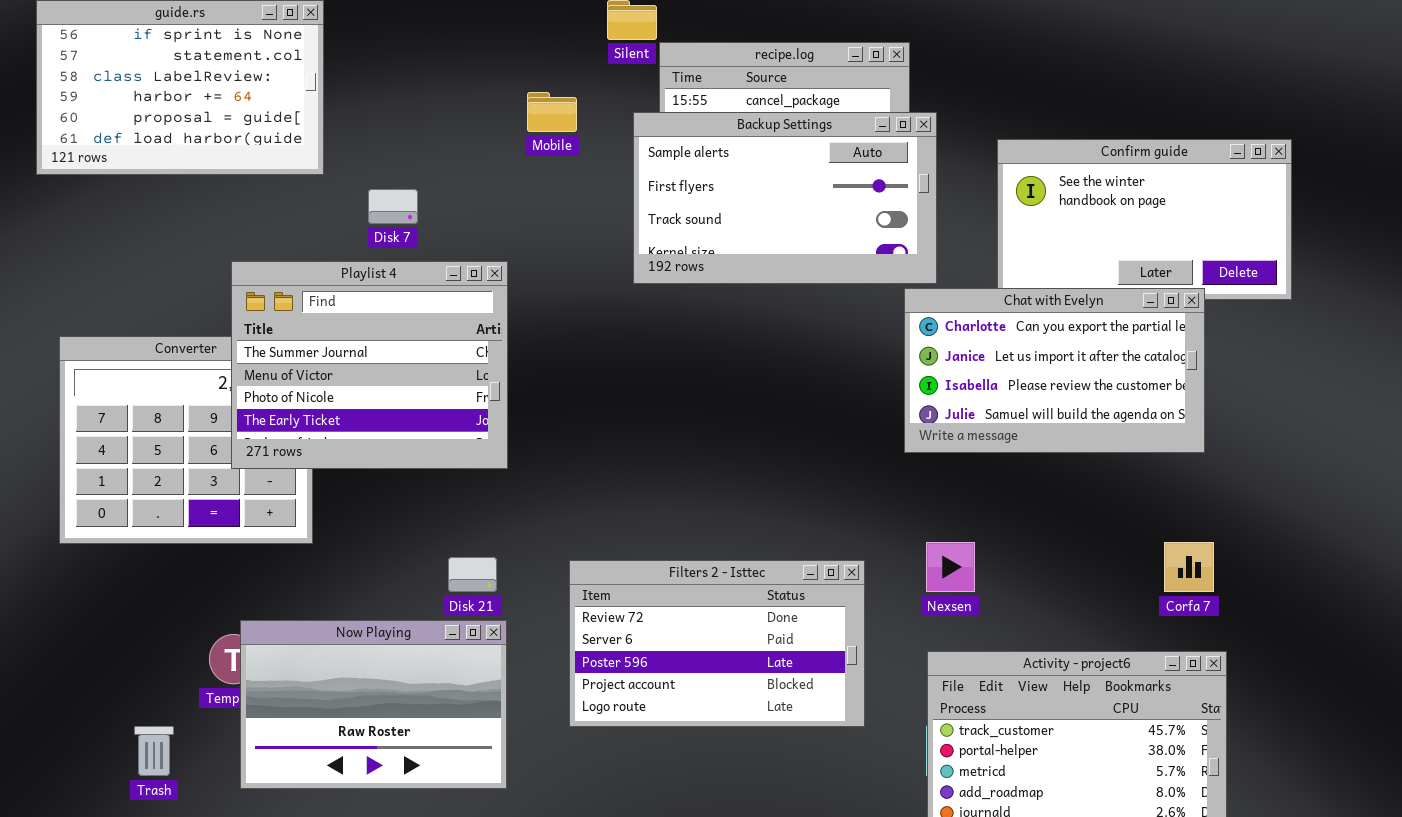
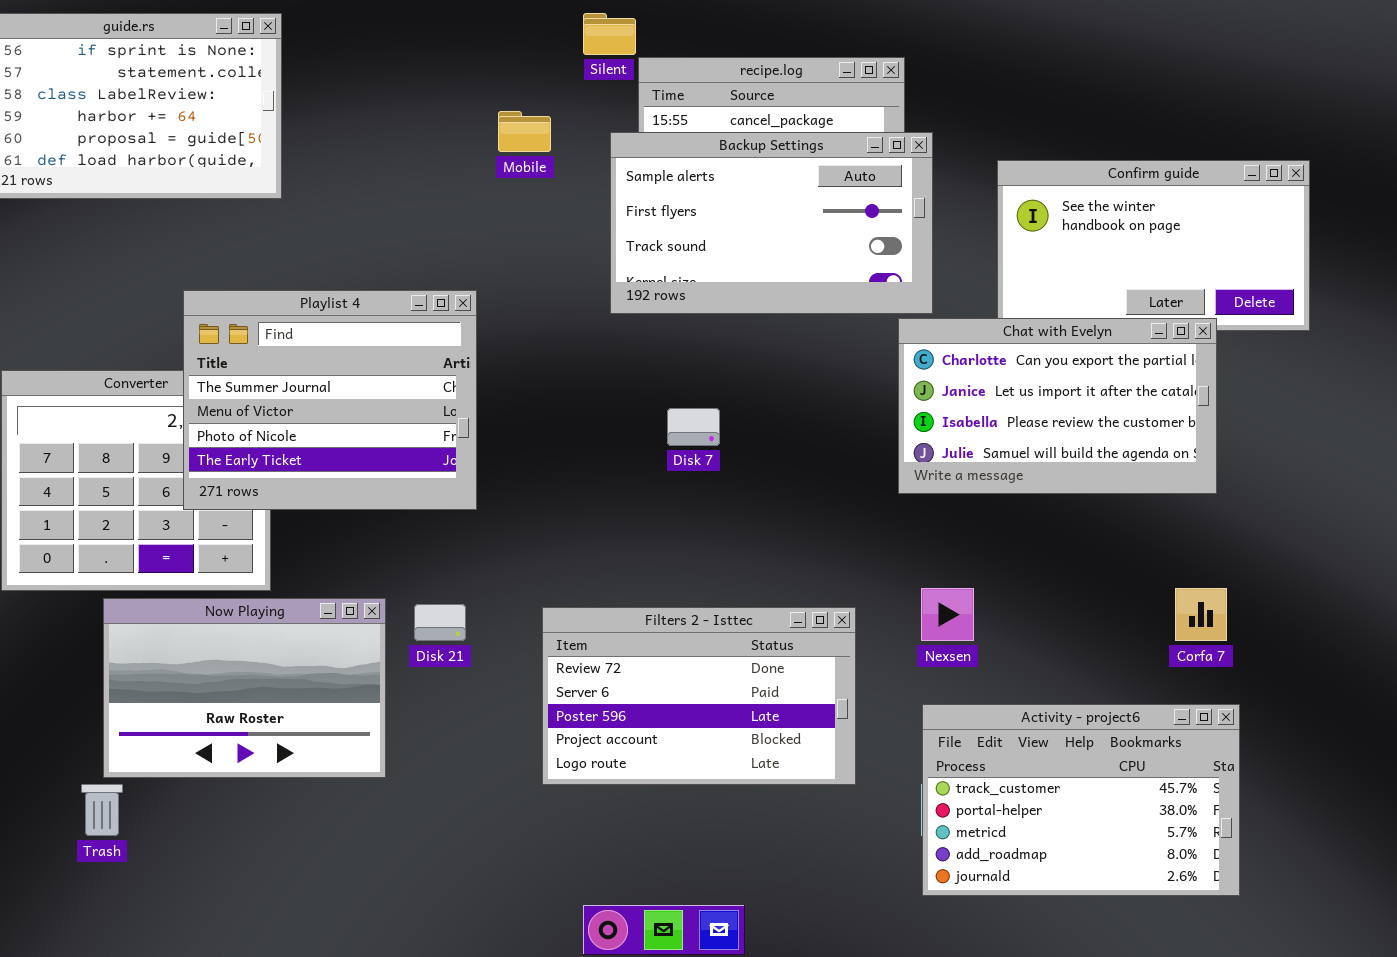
Disk 7: [368,189,418,224] -> [667,408,720,446], moved
Now Playing: [240,620,507,789] -> [103,598,386,778], moved

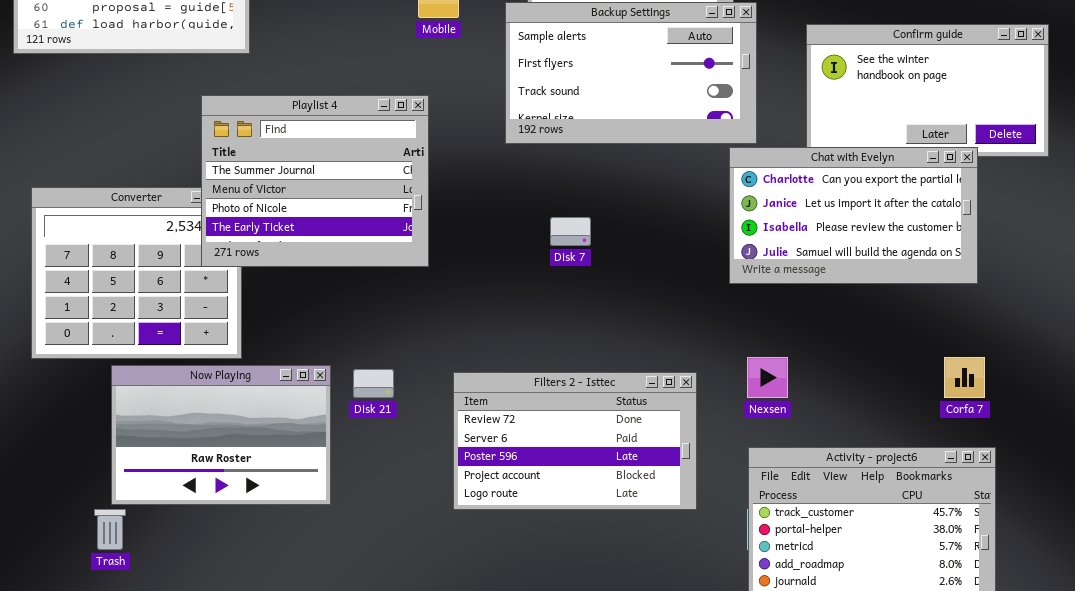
Playlist 4: [183,290,477,510] -> [201,95,429,267], moved

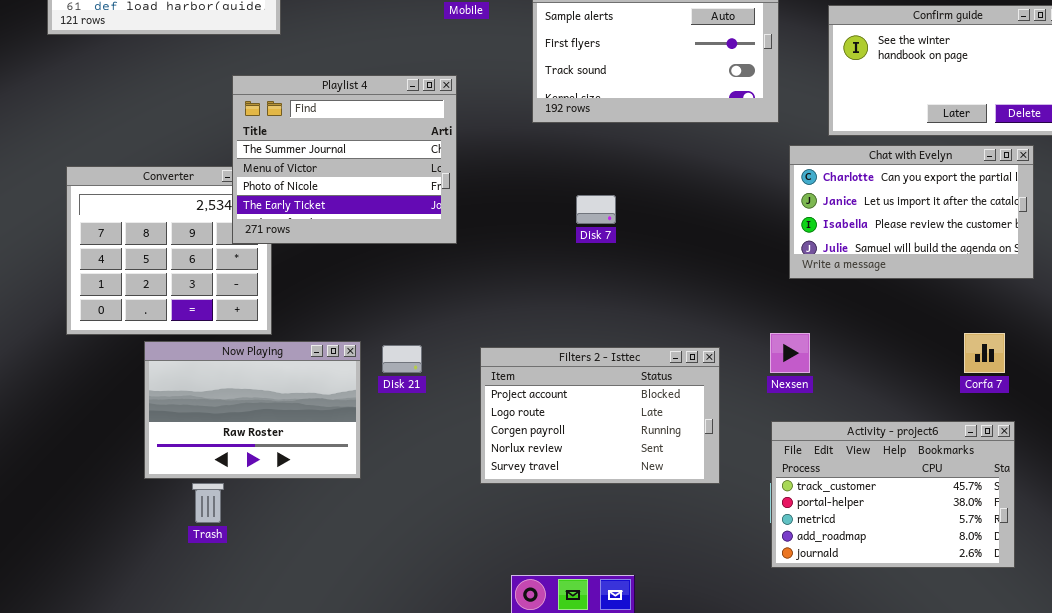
Chat with Evelyn: [729,147,978,284] -> [789,145,1034,279], moved
Filters 2 - Isttec: [453,372,697,510] -> [480,347,720,484], scrolled down 3 rows
Trash: [94,509,126,550] -> [192,483,224,523], moved

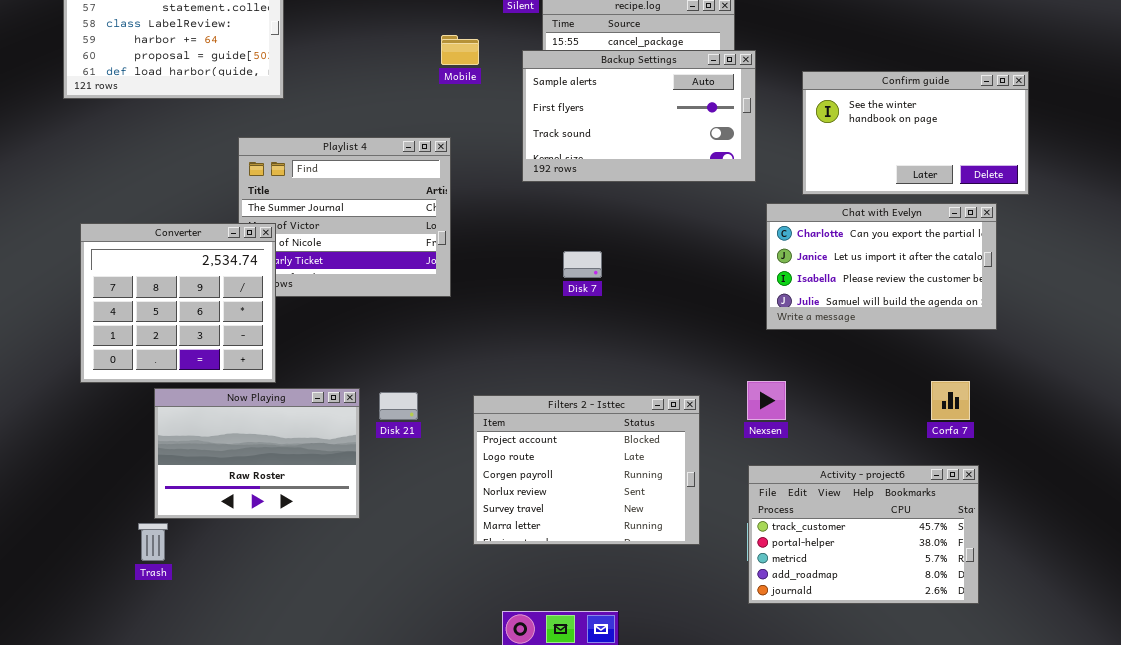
Converter: [66,166,272,335] -> [80,223,276,383], raised
Filters 2 - Isttec: [480,347,720,484] -> [473,395,700,545], resized
Trash: [192,483,224,523] -> [138,523,168,561], moved

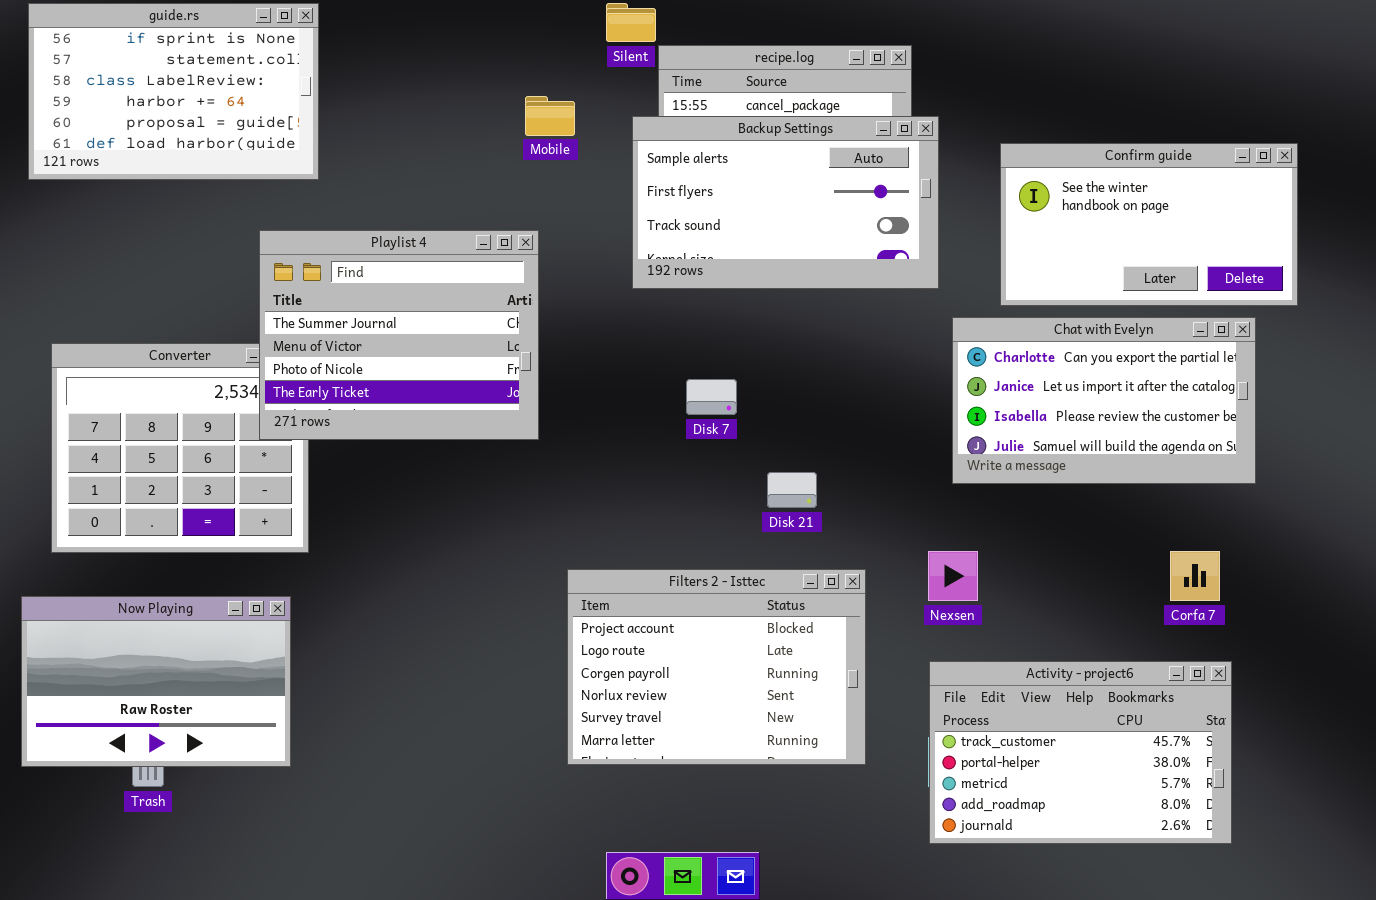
Playlist 4: [238,137,451,297] -> [259,230,539,440], raised
Now Playing: [154,388,360,519] -> [21,596,291,767], moved
Disk 21: [379,392,418,420] -> [767,472,817,508], moved

